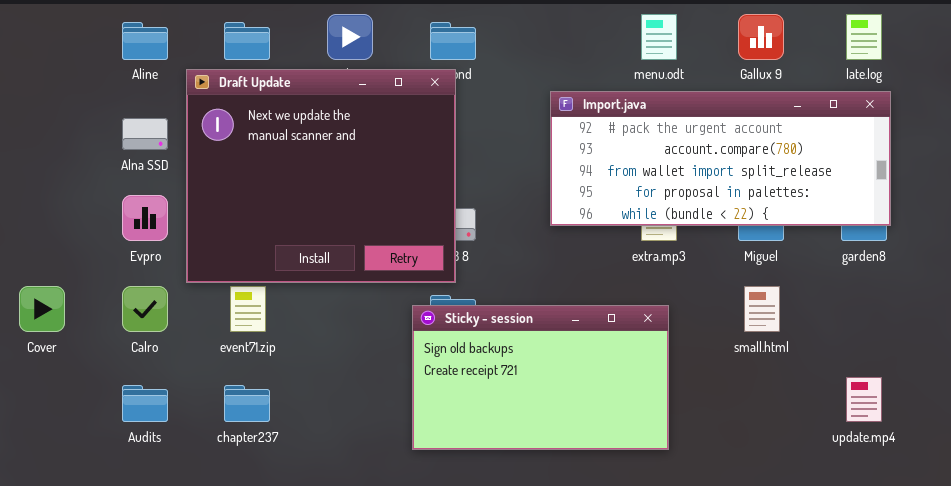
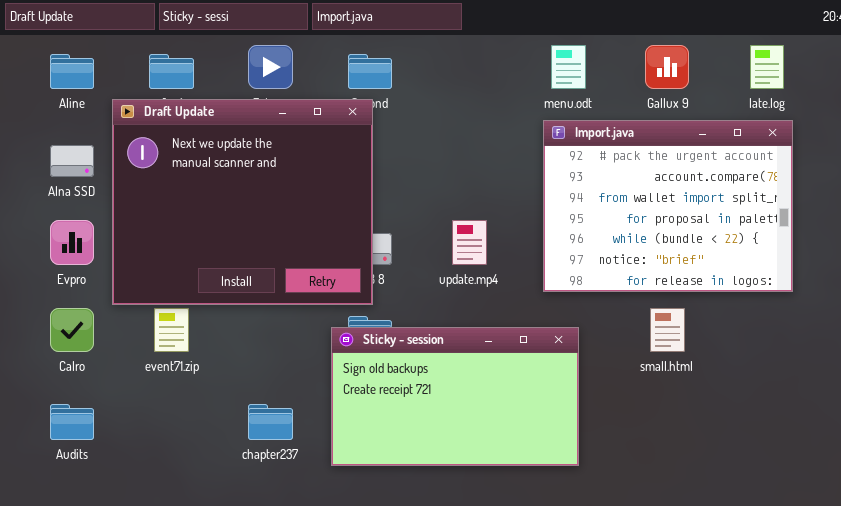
Import.java: [550,91,891,226] -> [543,120,793,292], resized
update.mp4: [846,377,882,422] -> [452,220,487,265], moved
chapter237: [224,385,270,422] -> [248,404,293,440], moved

